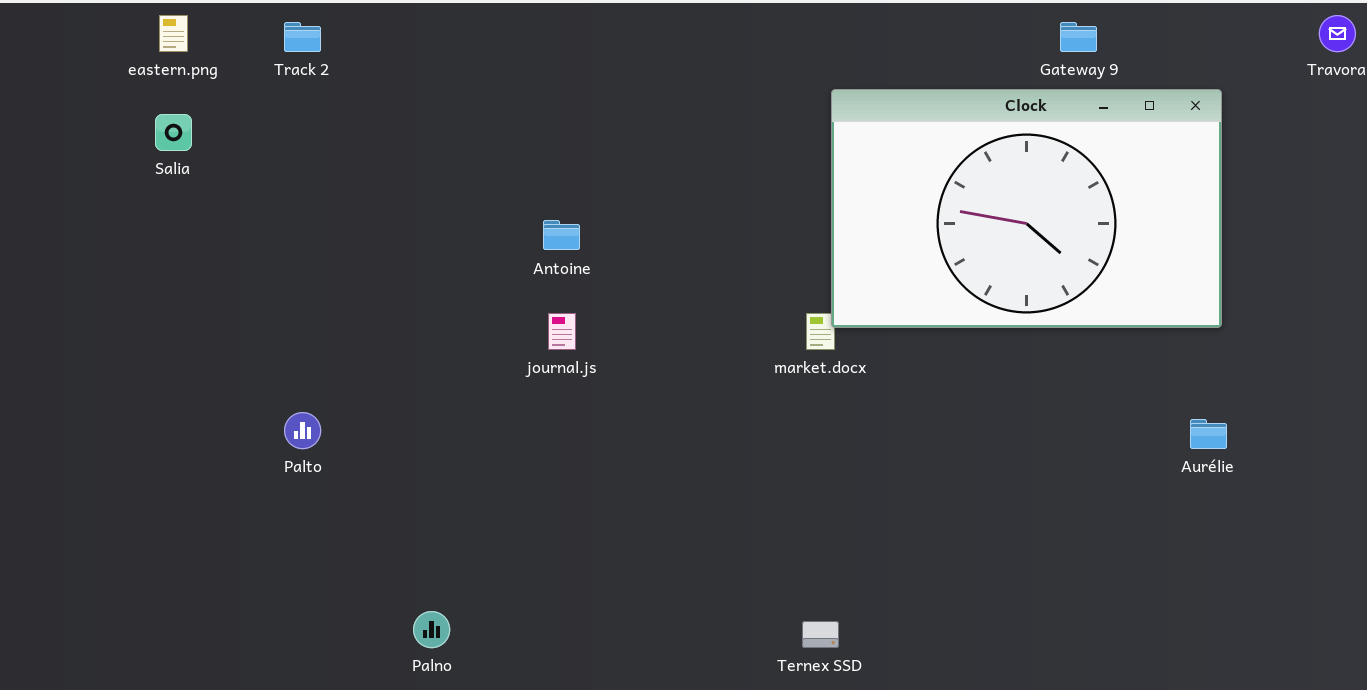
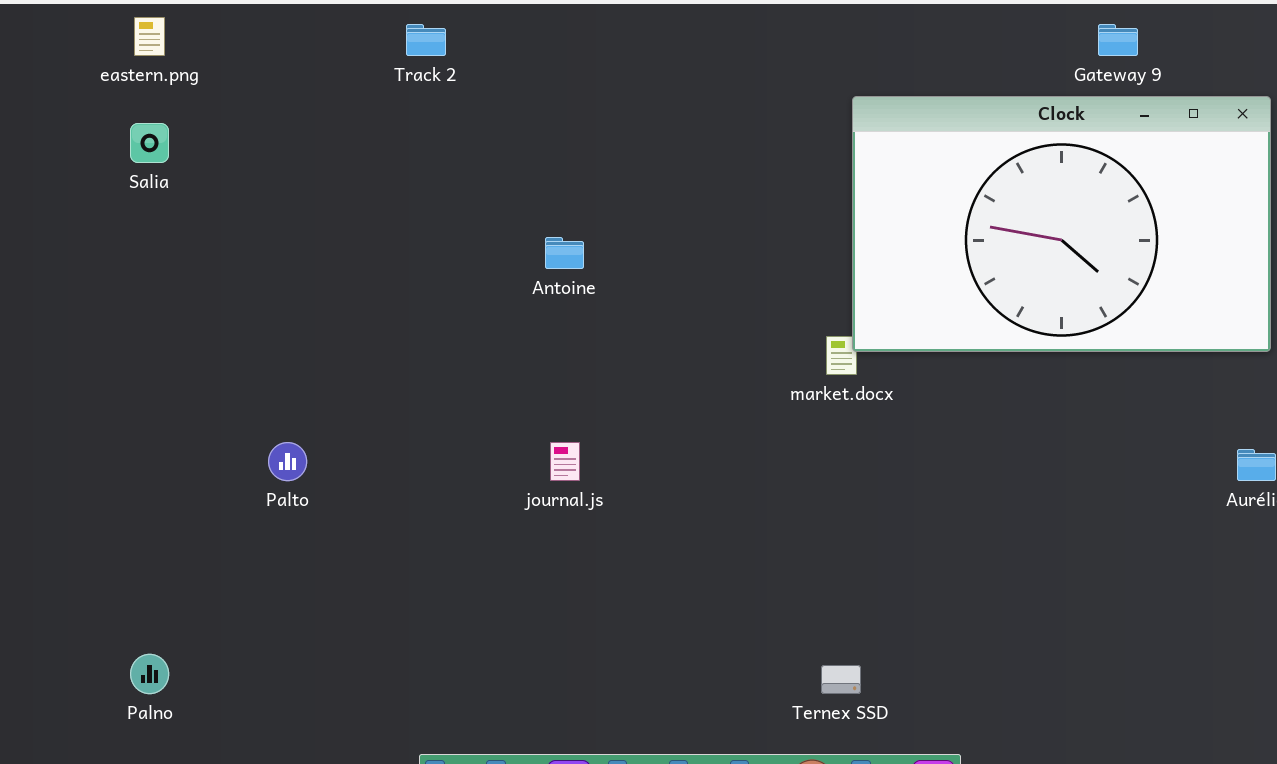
Track 2: [284,22,321,52] -> [406,24,446,56], moved
journal.js: [548,313,576,350] -> [550,442,580,481], moved
Palno: [413,611,450,648] -> [130,654,169,694], moved

